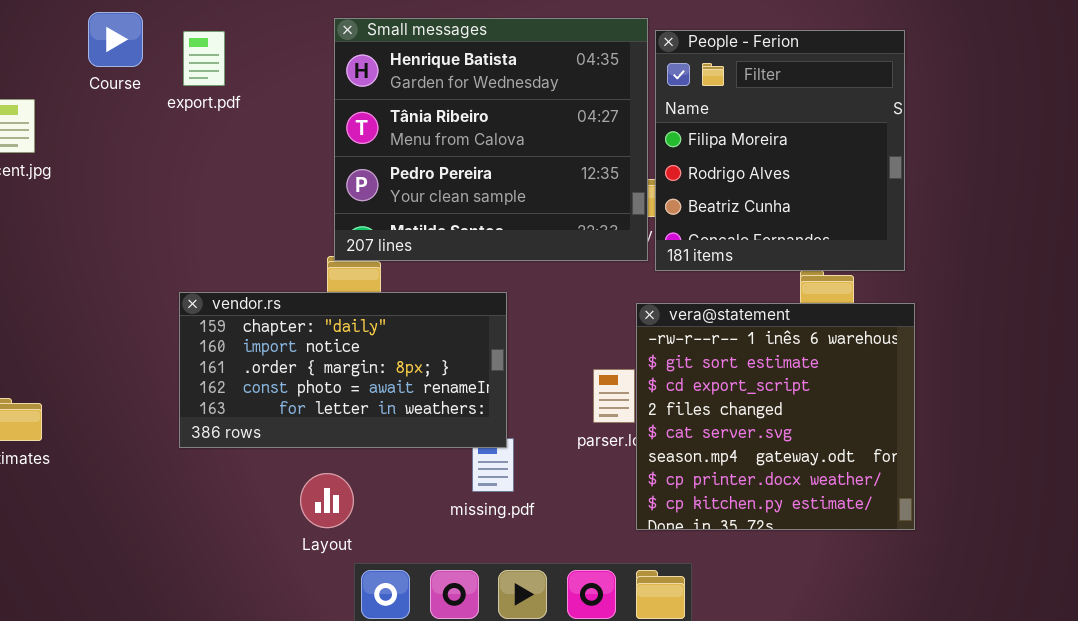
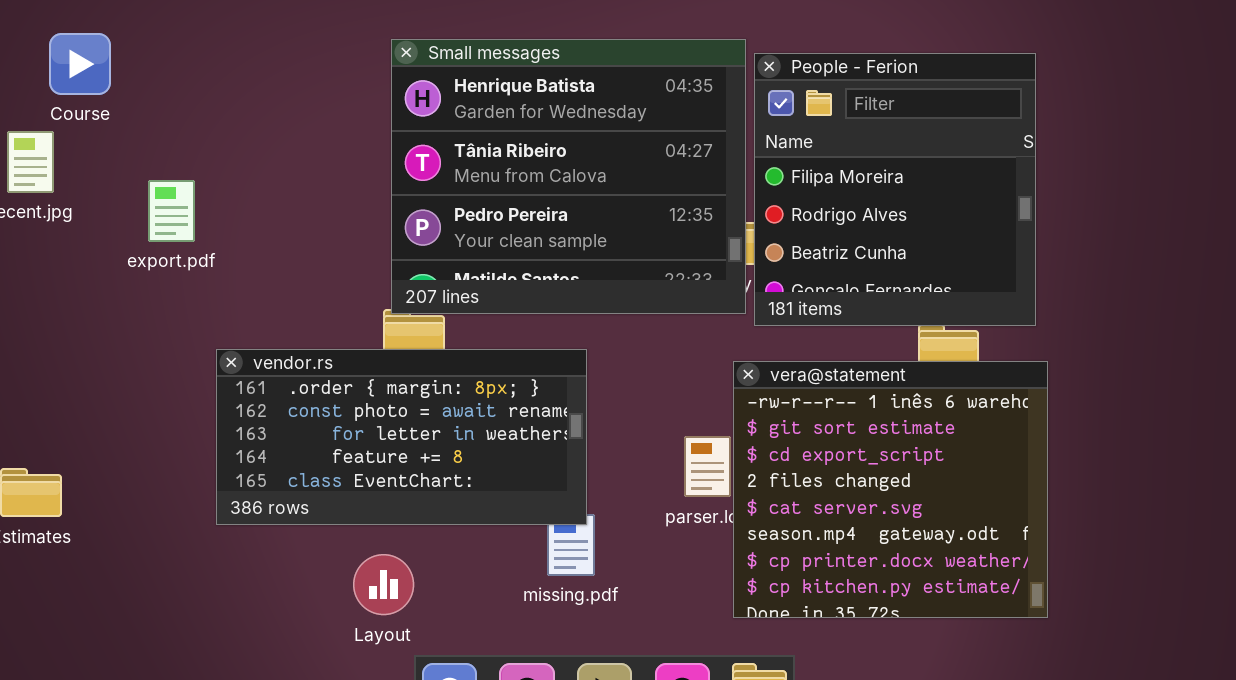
Course: [88,12,143,67] -> [49,33,111,95], moved
export.pdf: [183,31,225,86] -> [148,180,195,242], moved
vendor.rs: [179,292,507,448] -> [216,349,587,525], scrolled down 2 rows

